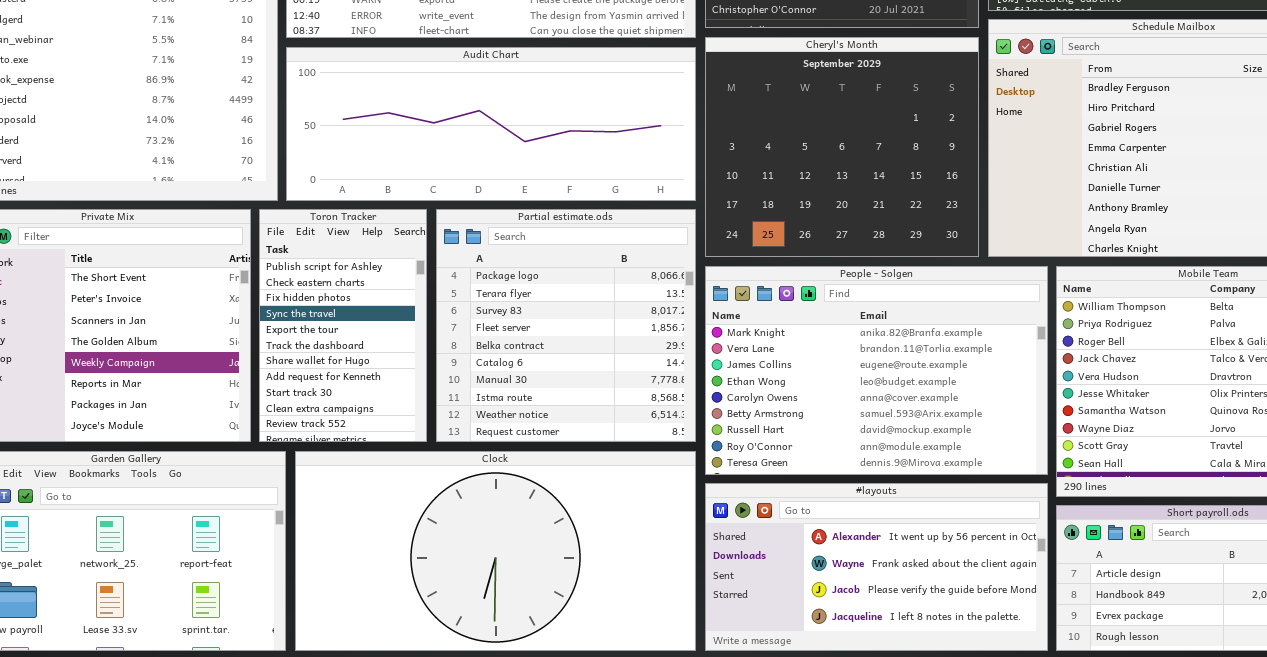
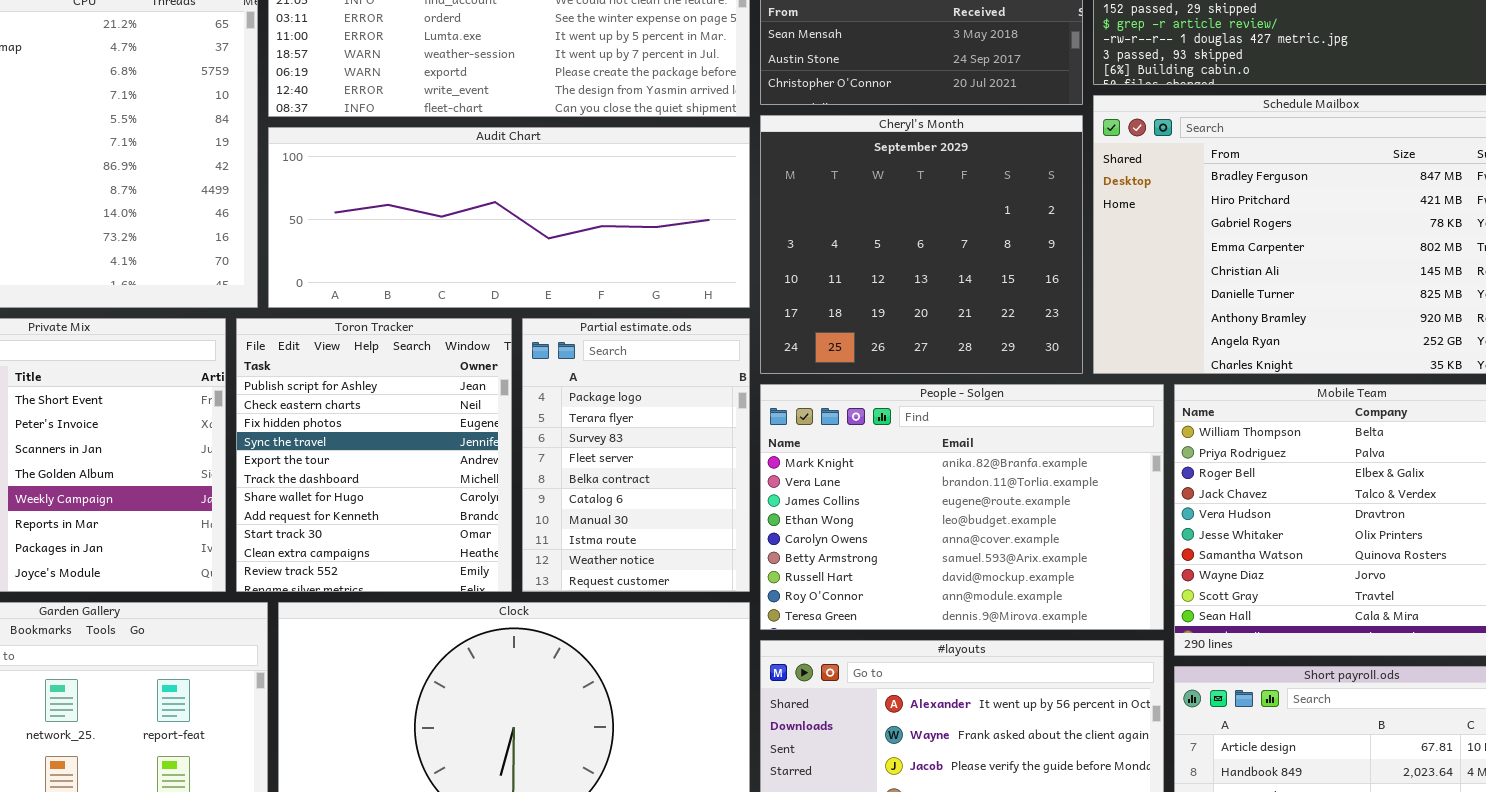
Toron Tracker: [259,209,427,442] -> [236,318,512,592], resized
Partial estimate.ods: [436,209,696,442] -> [522,318,750,592], resized

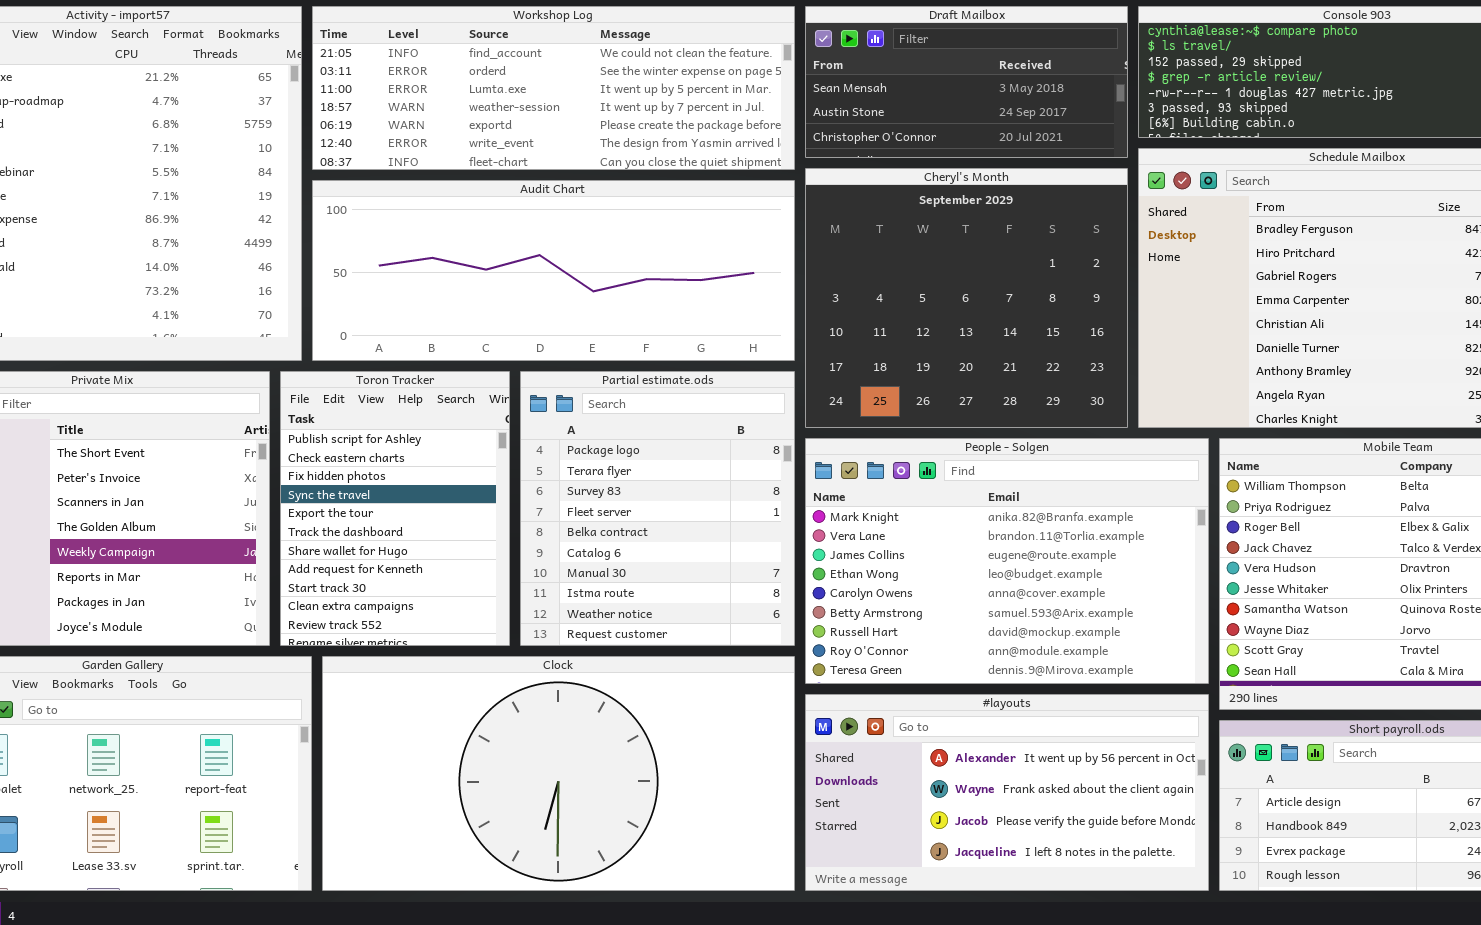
Toron Tracker: [236,318,512,592] -> [280,371,510,646], resized
Partial estimate.ods: [522,318,750,592] -> [520,371,795,646], resized

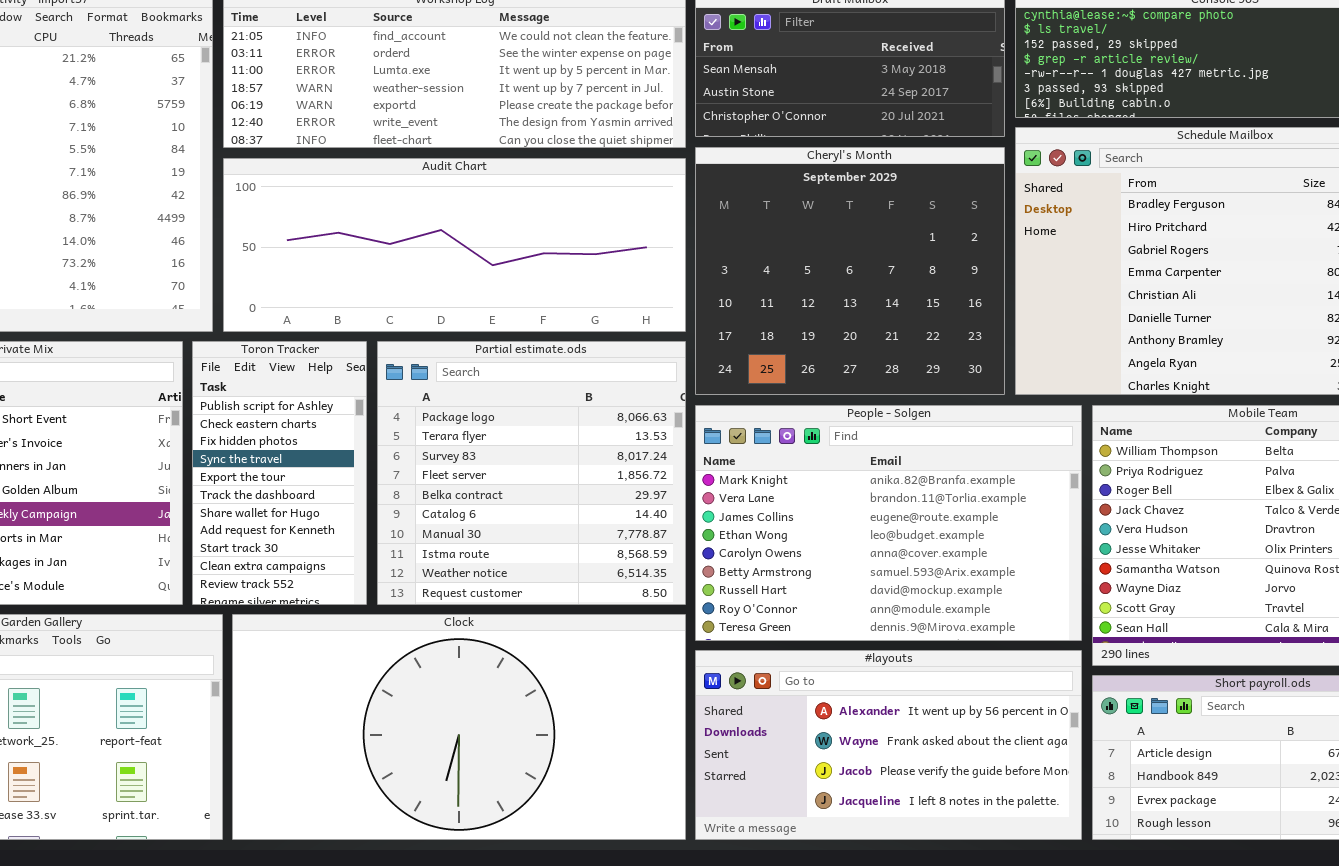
Toron Tracker: [280,371,510,646] -> [192,341,367,605], resized
Partial estimate.ods: [520,371,795,646] -> [377,341,686,605], resized

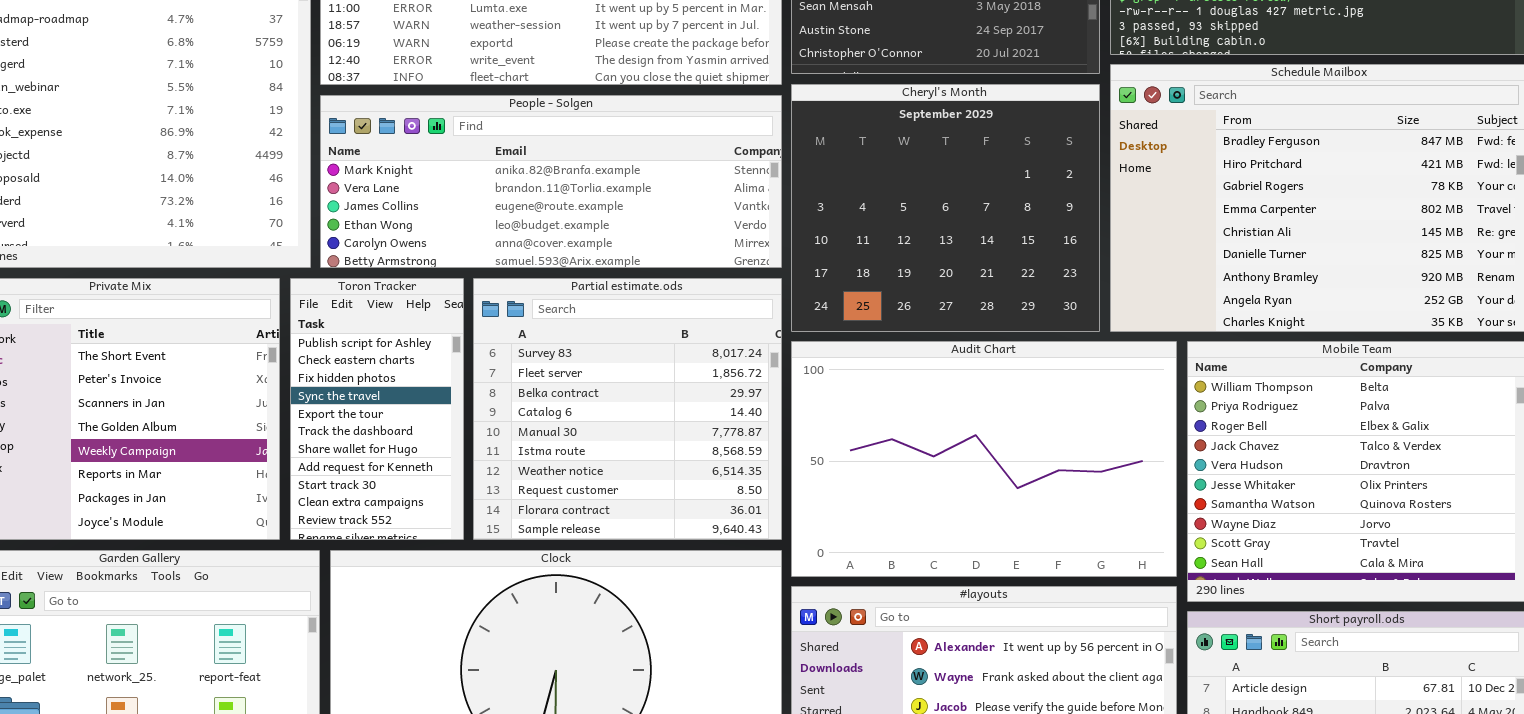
Audit Chart: [223,158,686,332] -> [791,341,1177,577], moved, resized
Partial estimate.ods: [377,341,686,605] -> [473,278,782,540], scrolled down 2 rows
People - Solgen: [695,405,1082,641] -> [320,95,782,268], moved, resized

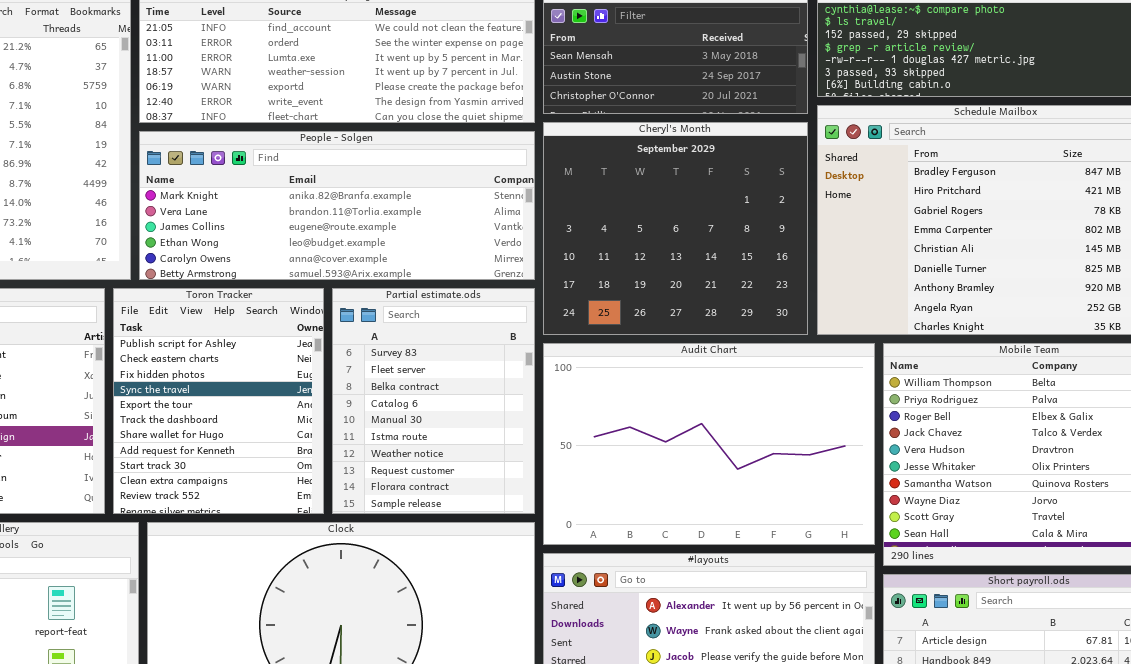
Toron Tracker: [290,278,464,540] -> [113,288,324,514], resized
Partial estimate.ods: [473,278,782,540] -> [332,288,535,514], resized

